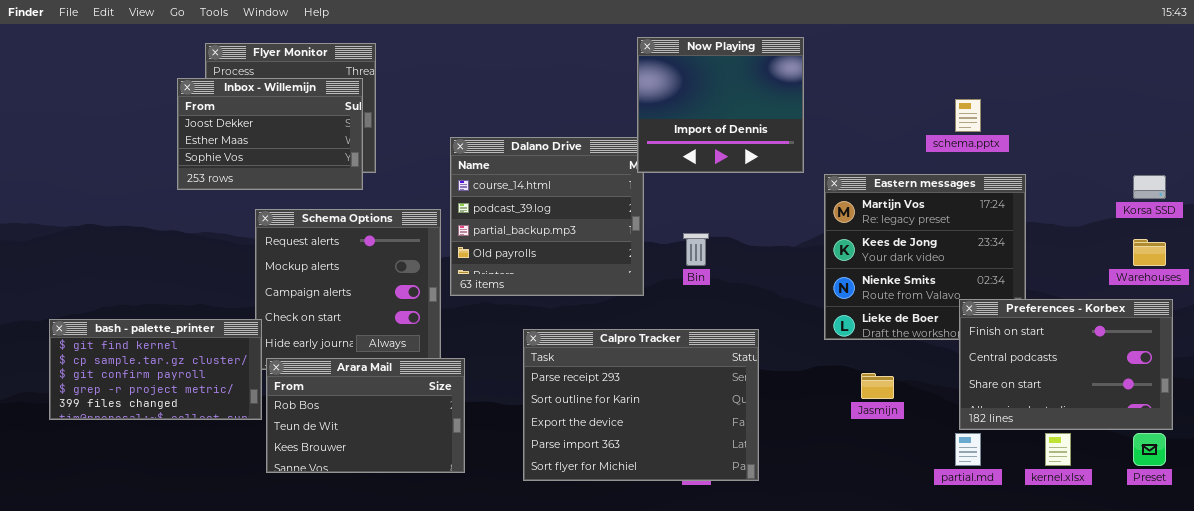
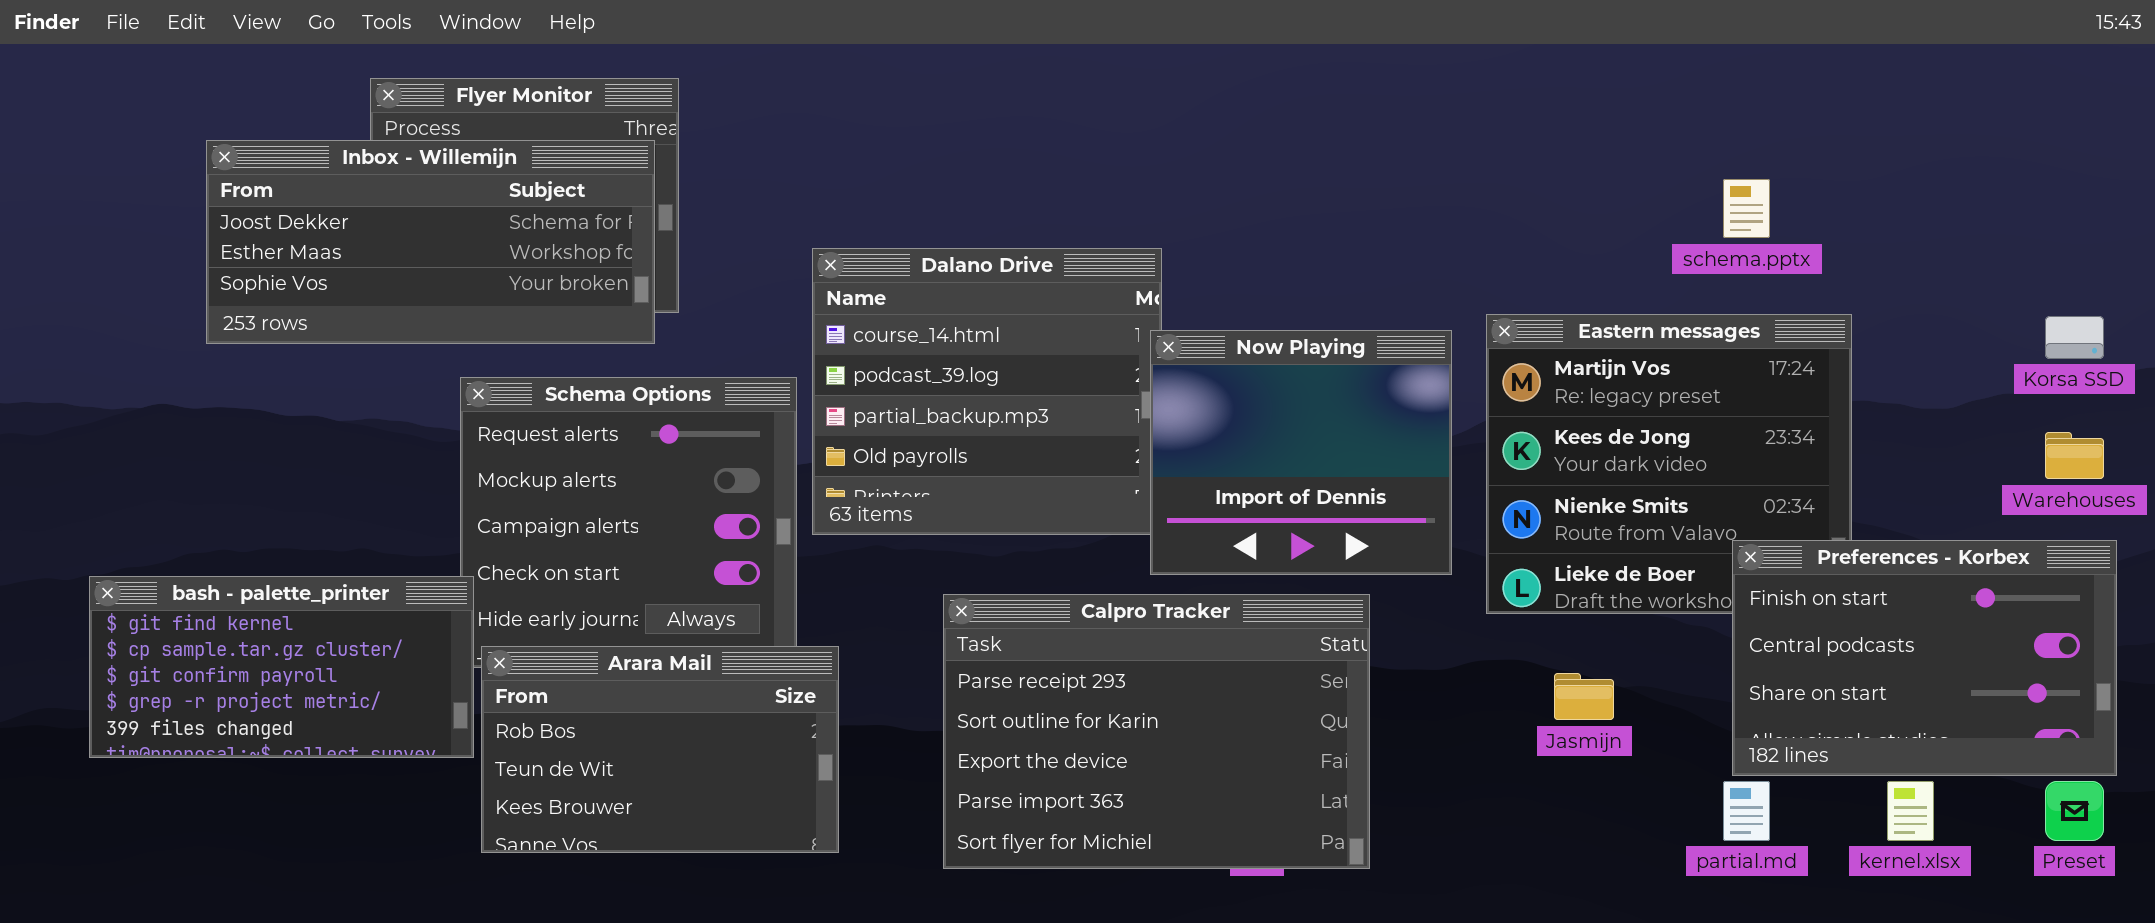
Now Playing: [637,37,804,173] -> [1150,330,1452,575], moved
Inbox - Willemijn: [177,78,363,190] -> [206,140,655,344], resized

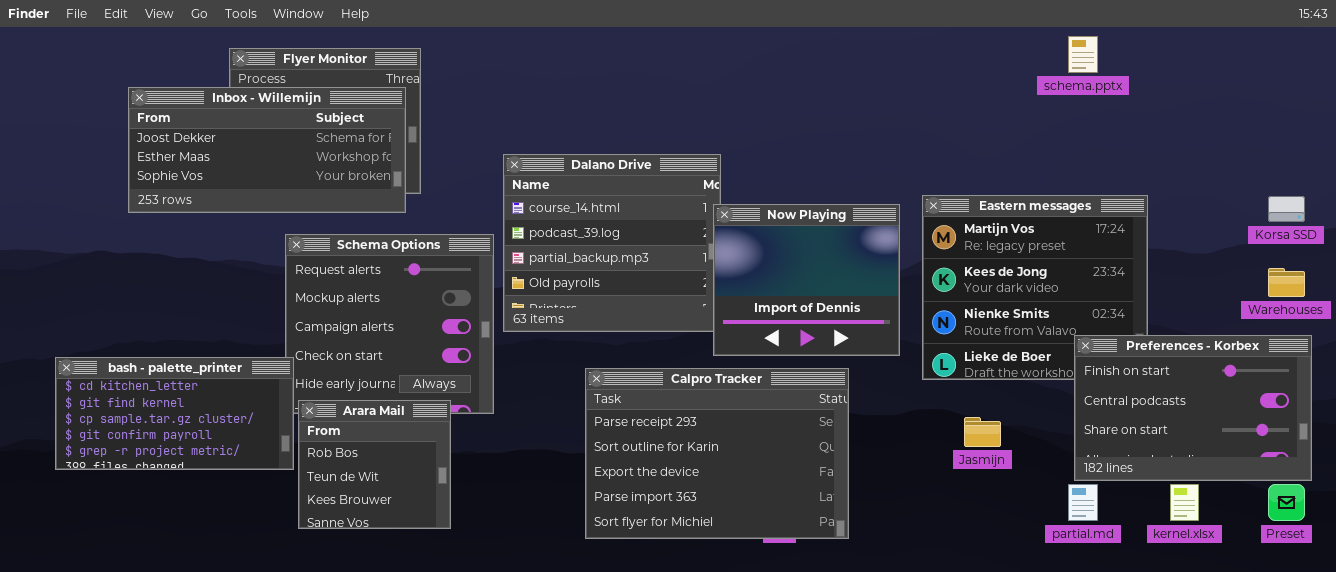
schema.pptx: [1723,179,1770,238] -> [1068,36,1098,73], moved
bash - palette_printer: [89,576,474,758] -> [55,357,294,470], scrolled up 1 row
Arara Mail: [481,646,839,853] -> [298,400,451,529], resized

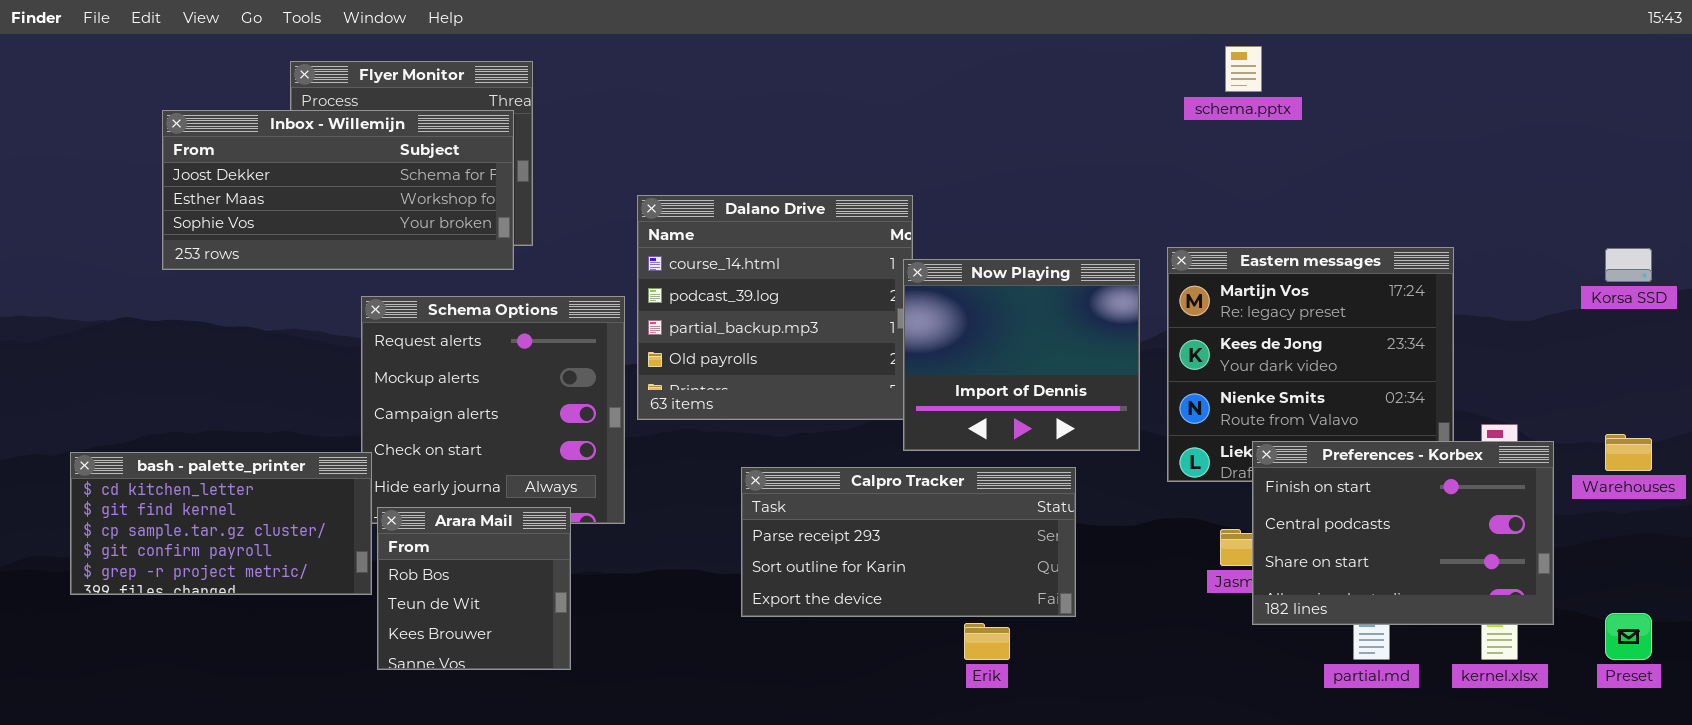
schema.pptx: [1068,36,1098,73] -> [1225,46,1262,92], moved
Warehouses: [1268,268,1305,297] -> [1605,434,1652,471], moved
Preferences - Korbex: [1074,335,1312,481] -> [1252,441,1554,625], moved
Calpro Tracker: [585,368,849,539] -> [741,467,1076,617], resized

